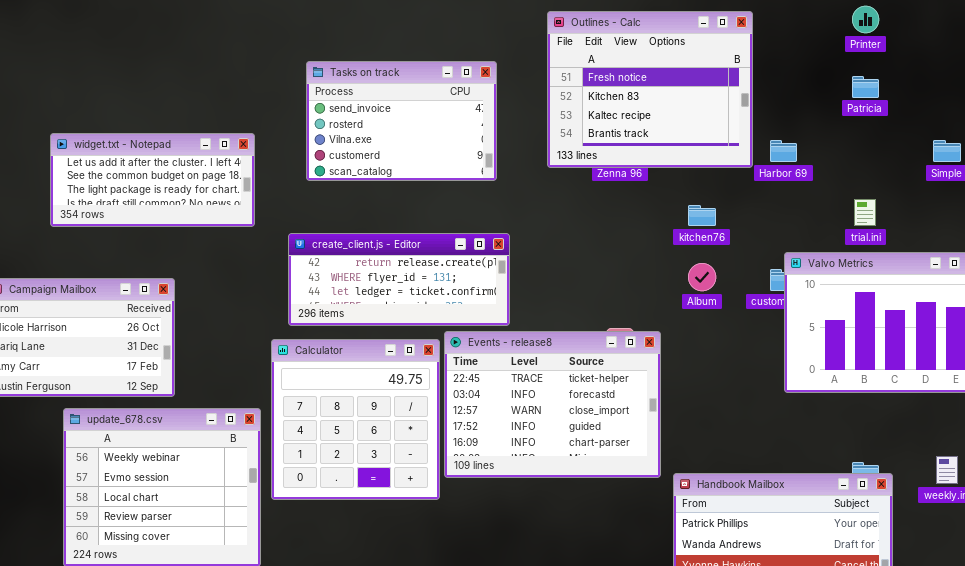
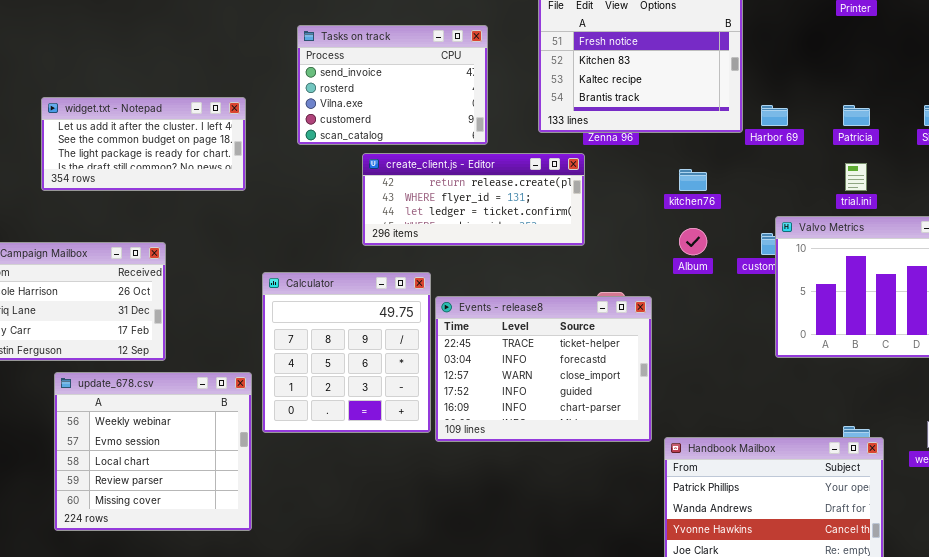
Patricia: [852,76,879,98] -> [843,105,870,126], moved
create_client.js - Editor: [288,233,510,326] -> [362,153,585,246], moved
Calculator: [271,339,440,500] -> [262,272,431,433], moved

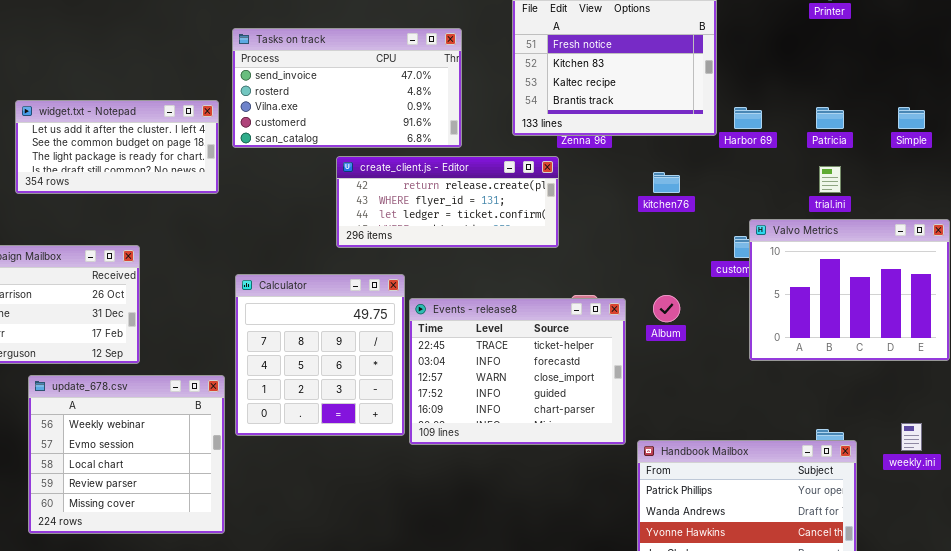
Tasks on track: [297,25,488,145] -> [232,28,462,148], resized
Album: [679,228,707,255] -> [653,295,680,322], moved

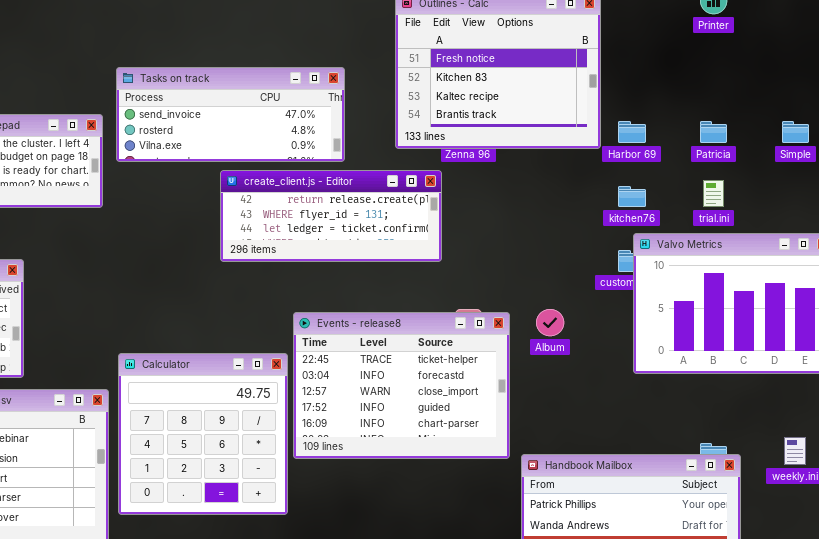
Tasks on track: [232,28,462,148] -> [116,67,345,162], resized
kitchen76: [653,172,680,193] -> [618,186,646,207], moved
Calculator: [235,274,405,436] -> [118,353,288,515], moved

